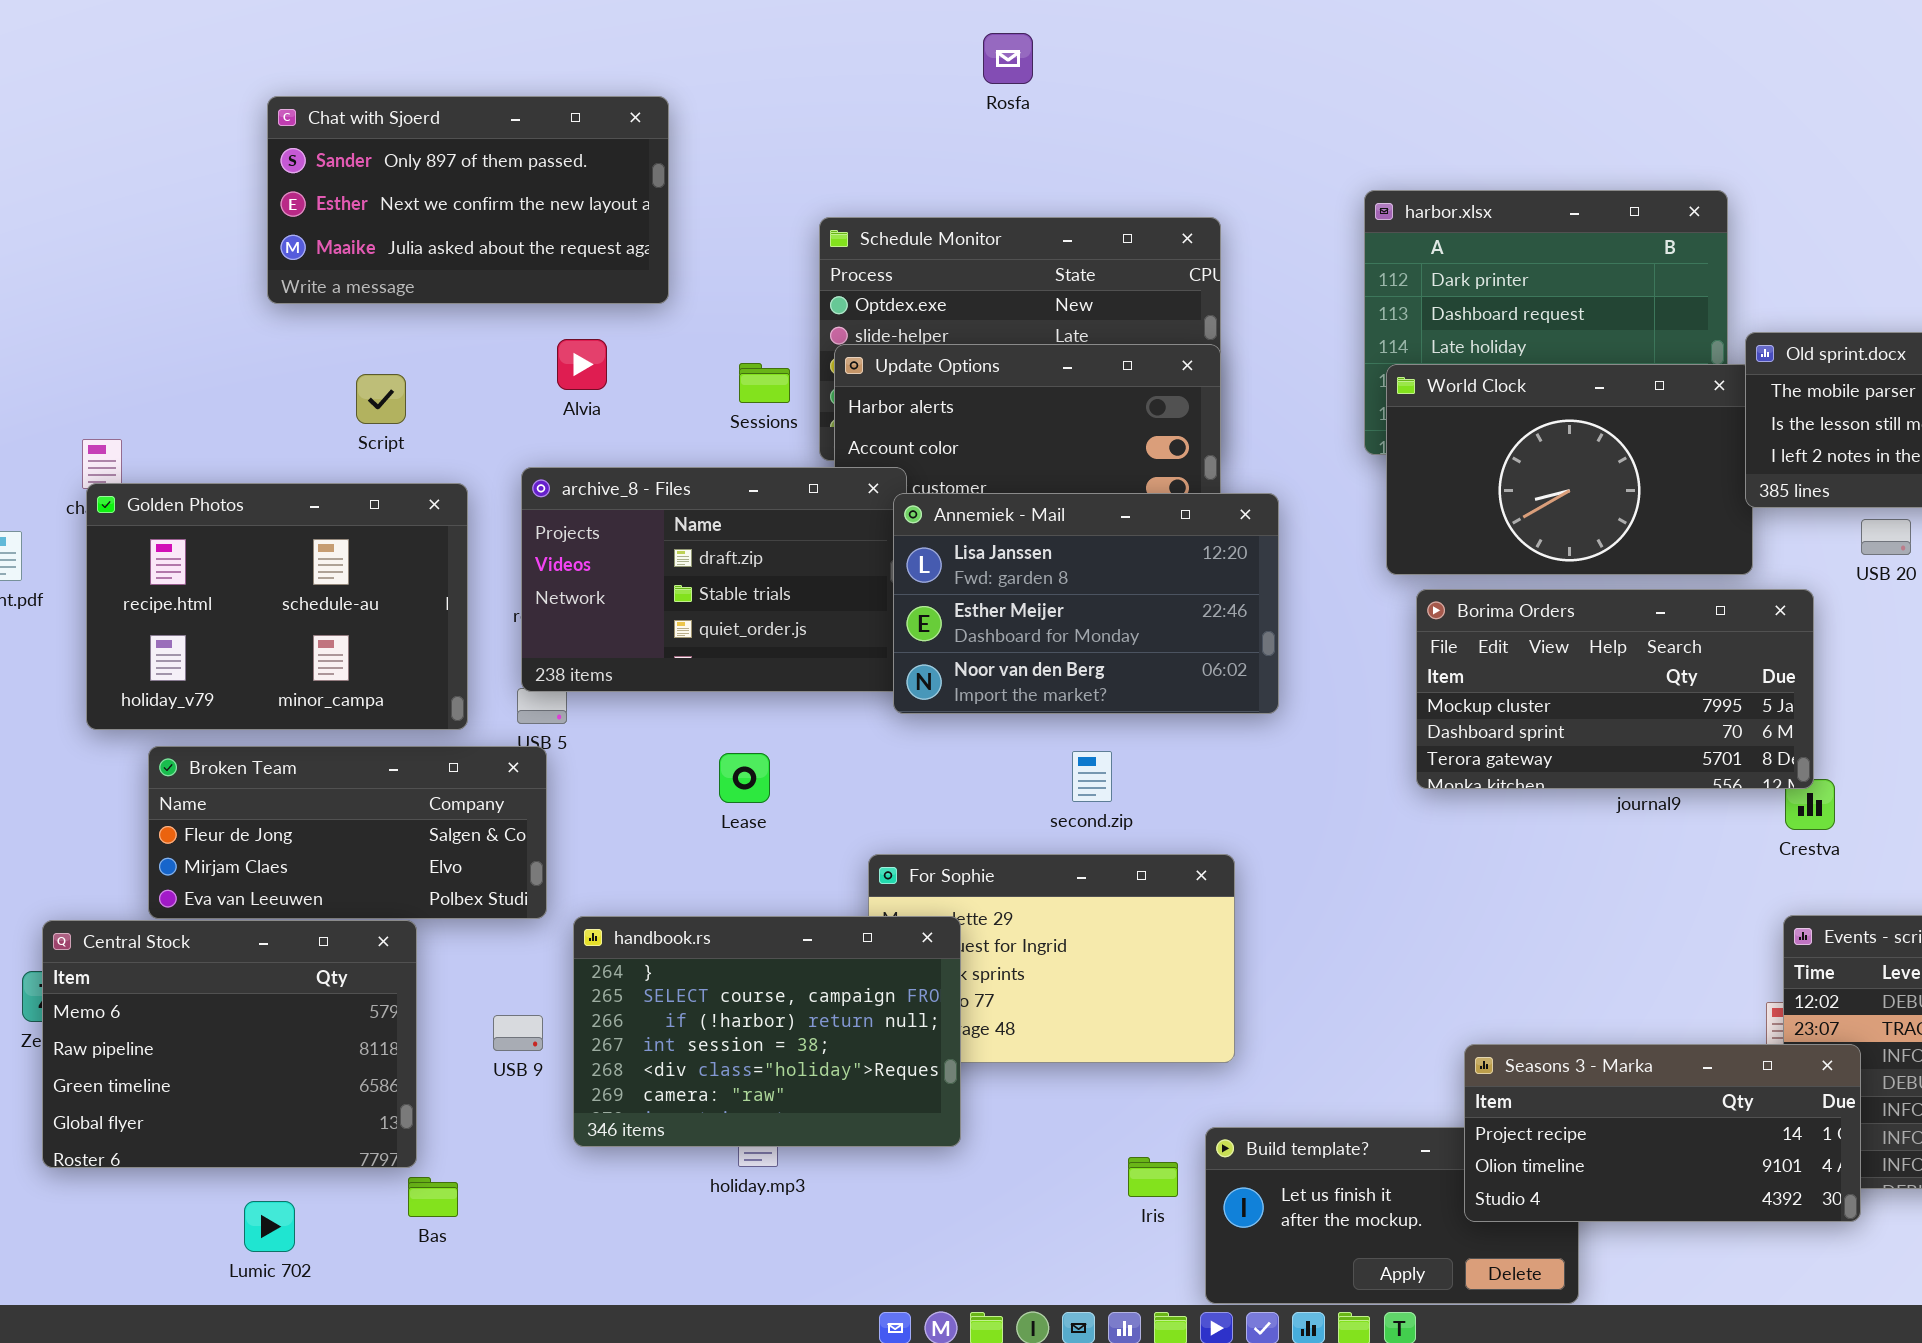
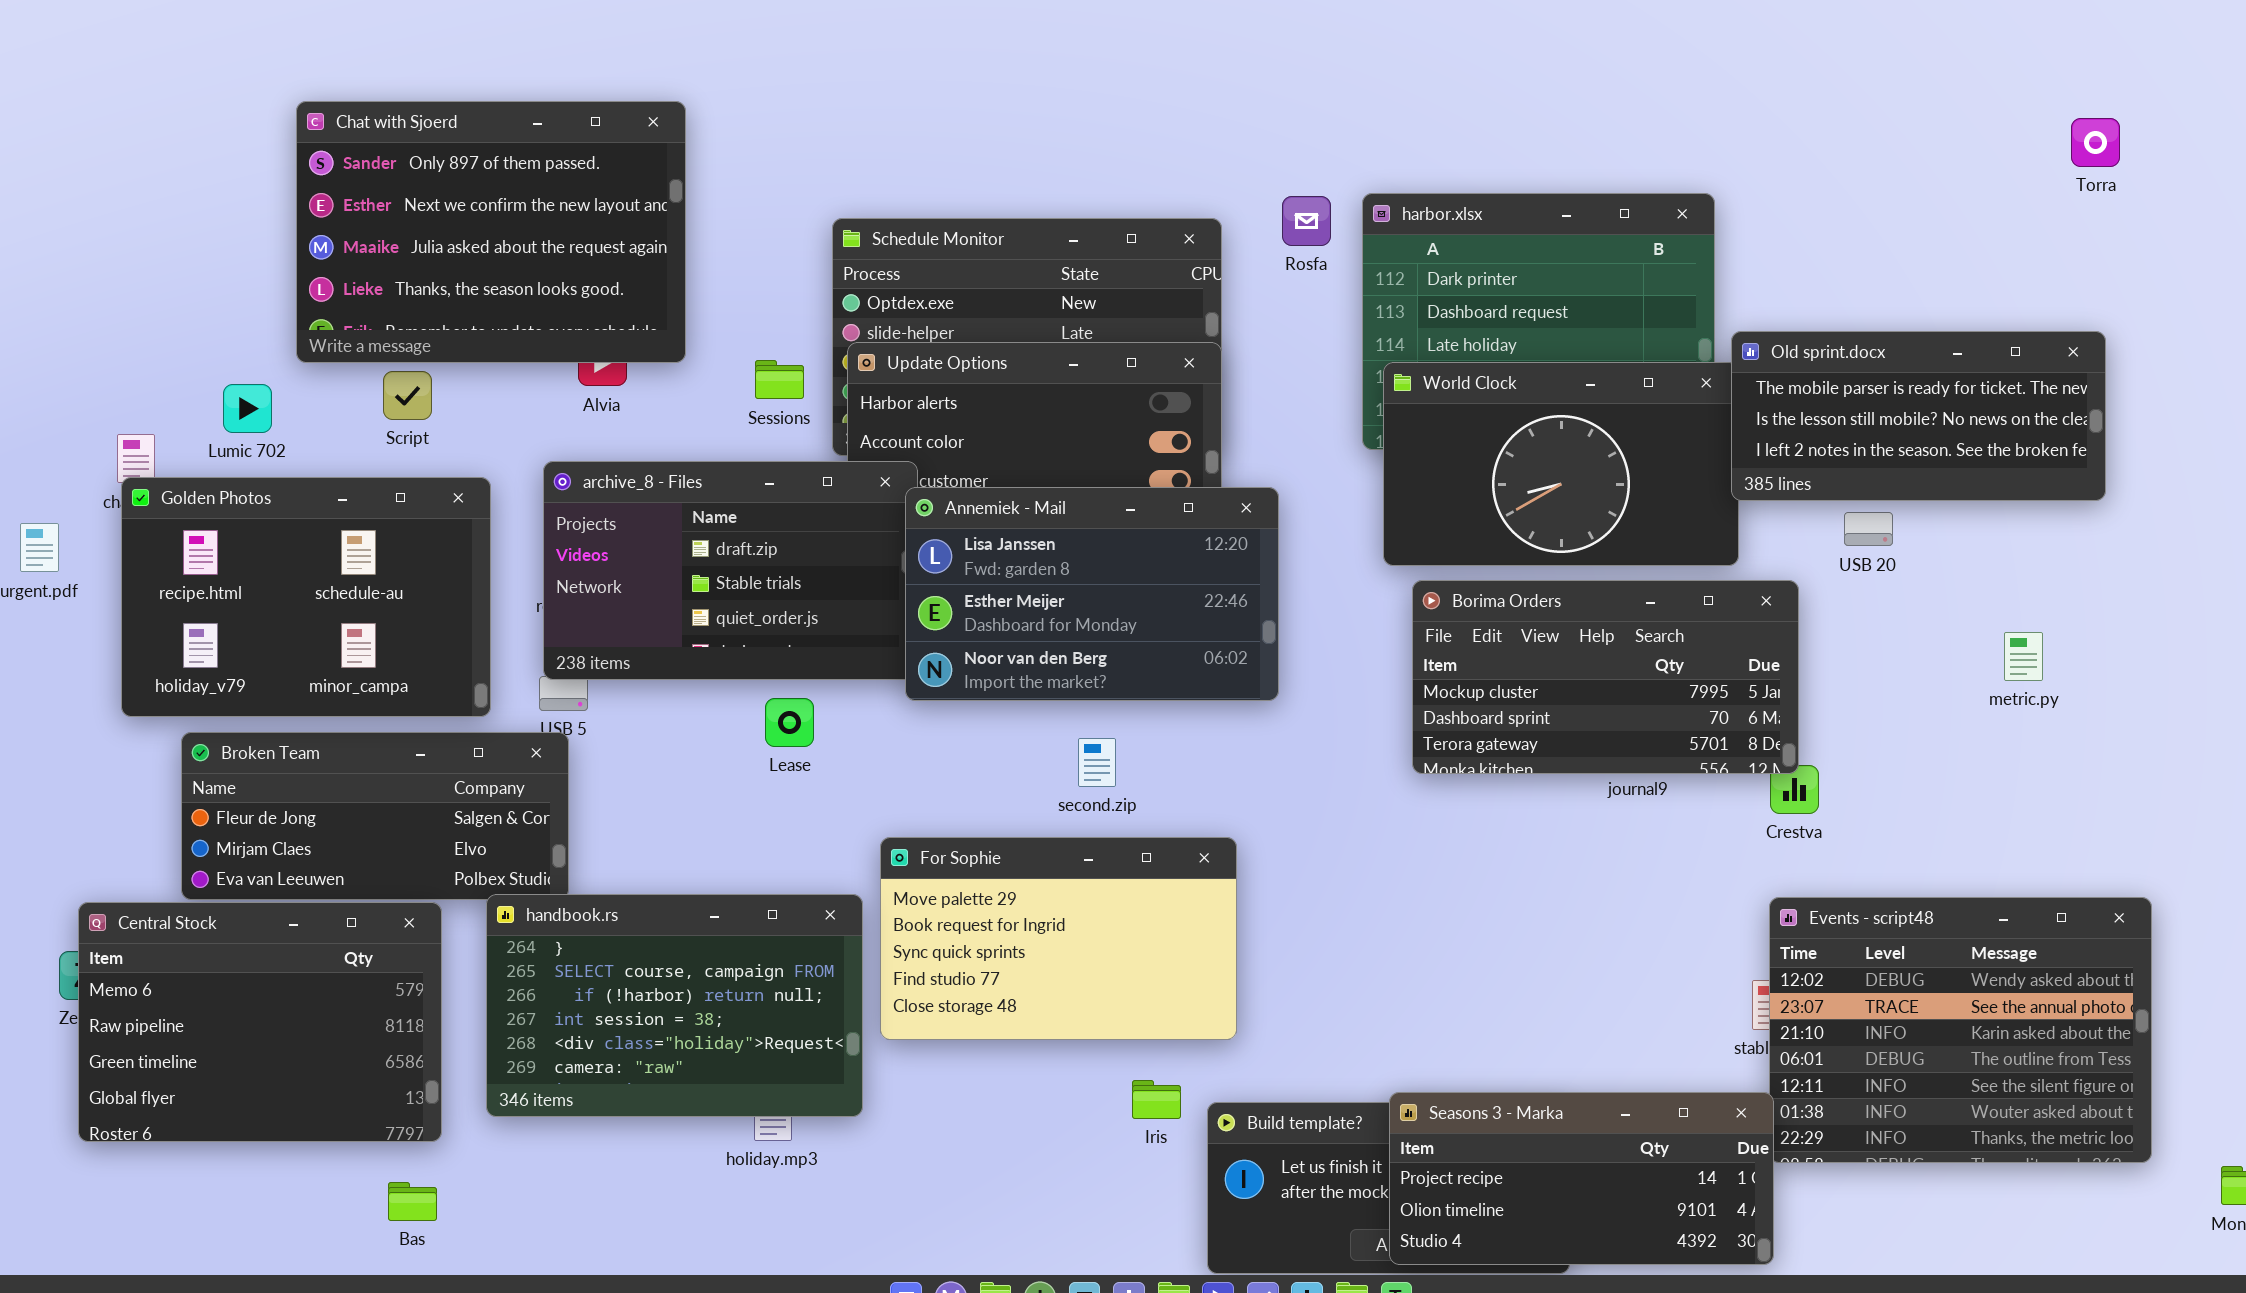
Rosfa: [983,33,1033,84] -> [1282,196,1331,246], moved
Chat with Sjoerd: [267,96,669,304] -> [296,101,686,363], resized
Lease: [719,753,770,803] -> [765,698,814,747], moved
handbook.rs: [573,916,961,1147] -> [486,894,863,1117], moved
Seasons 3 - Marka: [1464,1044,1861,1222] -> [1389,1092,1774,1265], moved
Iris: [1128,1157,1178,1197] -> [1132,1080,1181,1119], moved
Bas: [408,1177,458,1217] -> [388,1182,437,1221], moved
Lumic 702: [244,1201,295,1252] -> [223,384,272,433], moved

